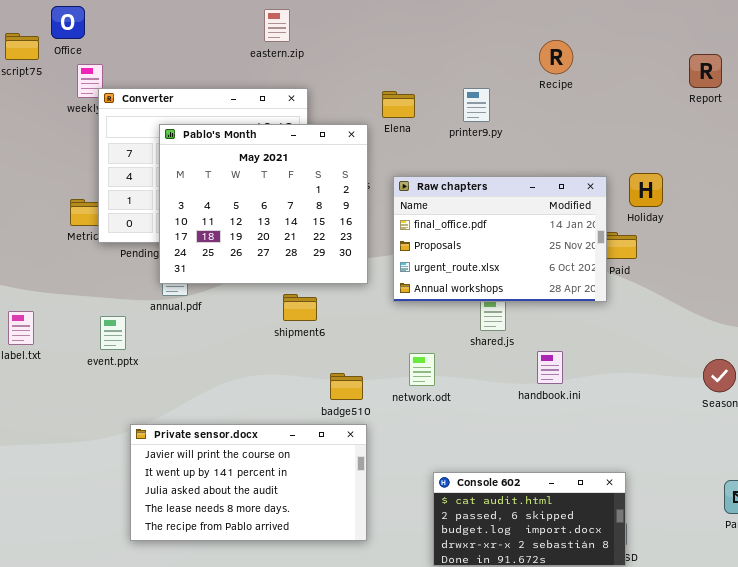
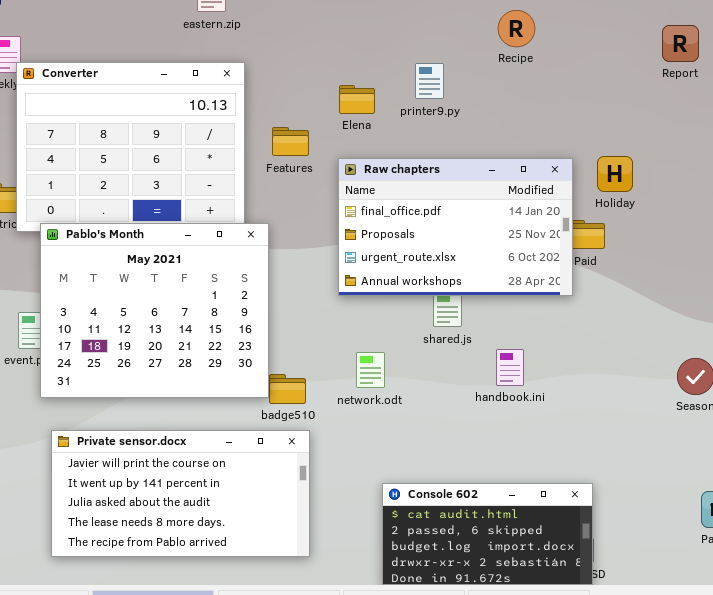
Elena: [382,91,415,118] -> [339,85,375,114], moved
Pablo's Month: [159,124,368,284] -> [40,223,269,398], moved

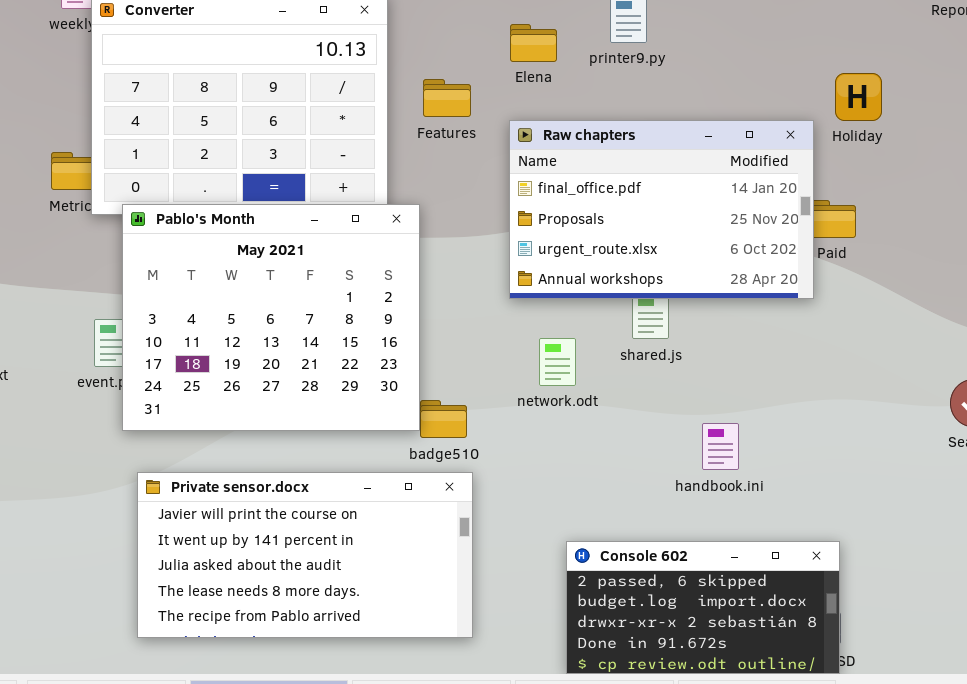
Holiday: [597,156,633,192] -> [835,73,882,121], moved
handbook.ini: [496,349,524,386] -> [702,423,739,470], moved
network.odt: [356,352,385,388] -> [539,338,576,386], moved
Console 602: [382,483,593,585] -> [566,541,840,674], scrolled down 1 row

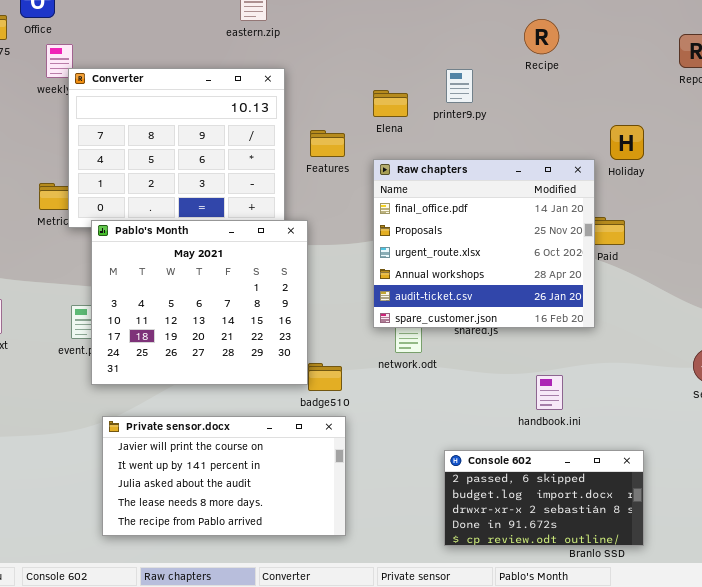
Raw chapters: [509,120,814,299] -> [373,159,595,328], resized
handbook.ini: [702,423,739,470] -> [536,375,563,410], moved
Console 602: [566,541,840,674] -> [444,450,644,546], moved

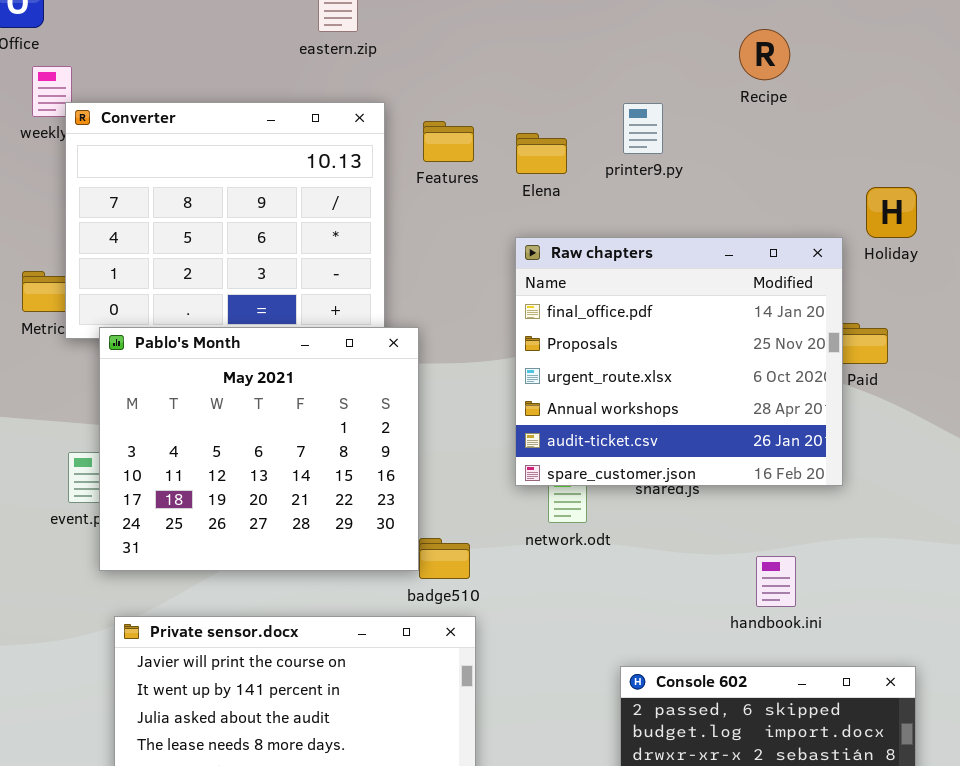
Features: [310,130,345,157] -> [423,121,474,162], moved

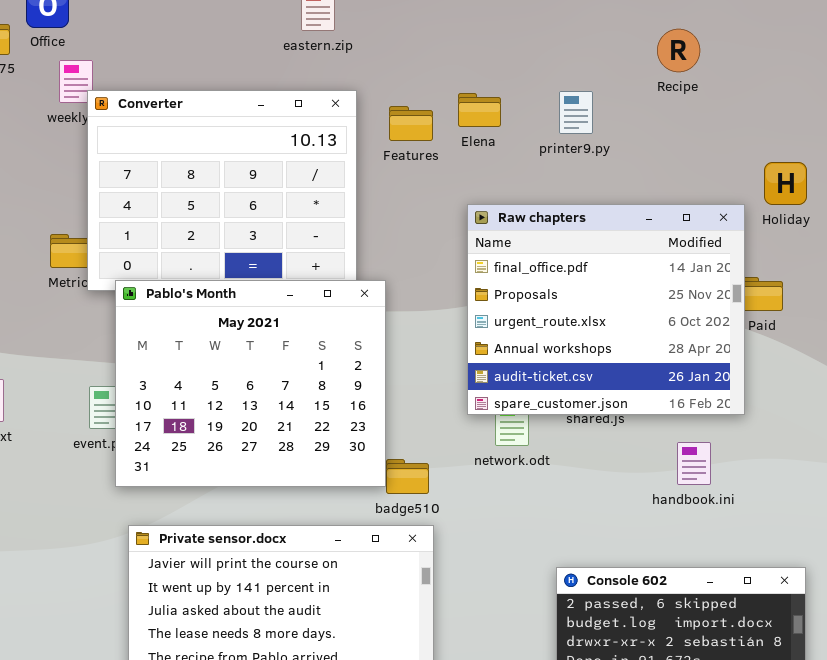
Elena: [516,133,567,174] -> [458,93,501,127], moved
handbook.ini: [756,556,796,607] -> [677,442,711,485], moved

